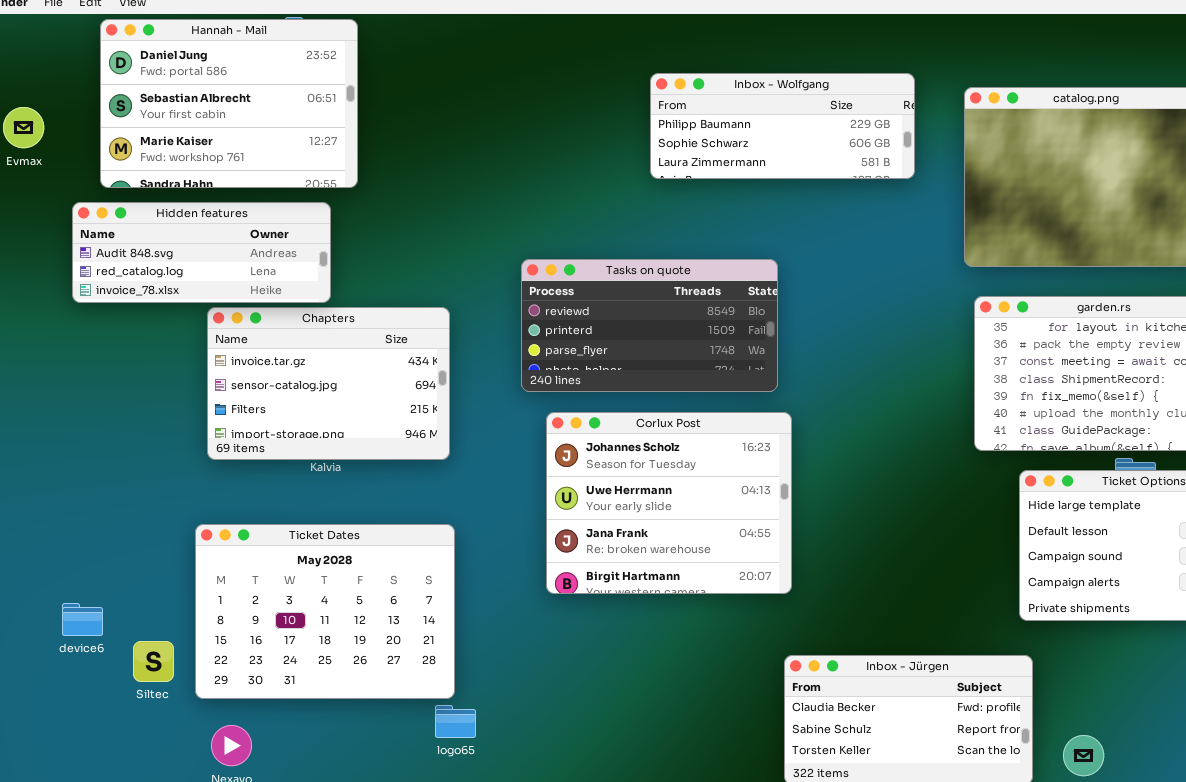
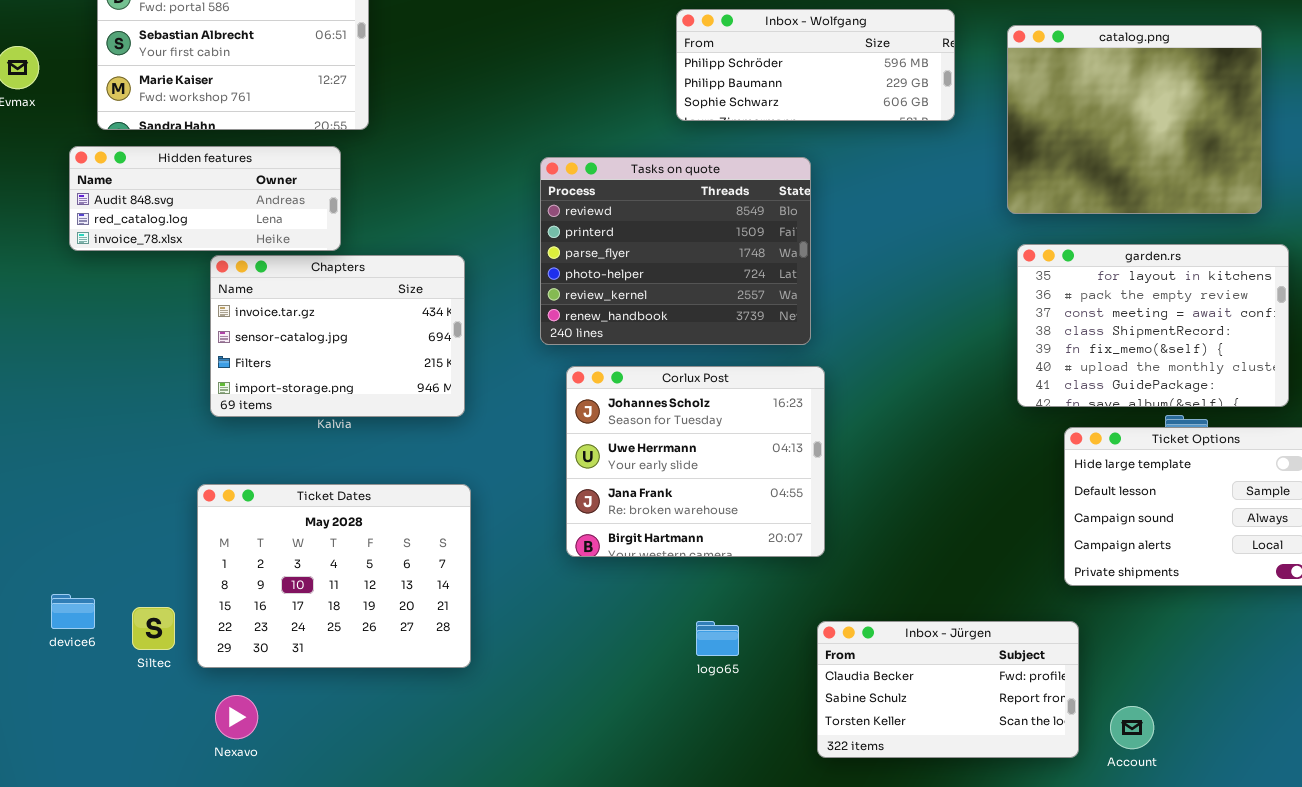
Inbox - Wolfgang: [650,73,915,179] -> [676,9,955,121], scrolled up 1 row
Tasks on quote: [521,259,778,392] -> [540,157,811,345], resized
device6: [62,603,103,636] -> [51,594,95,629], moved
logo65: [435,705,476,738] -> [696,621,739,656], moved

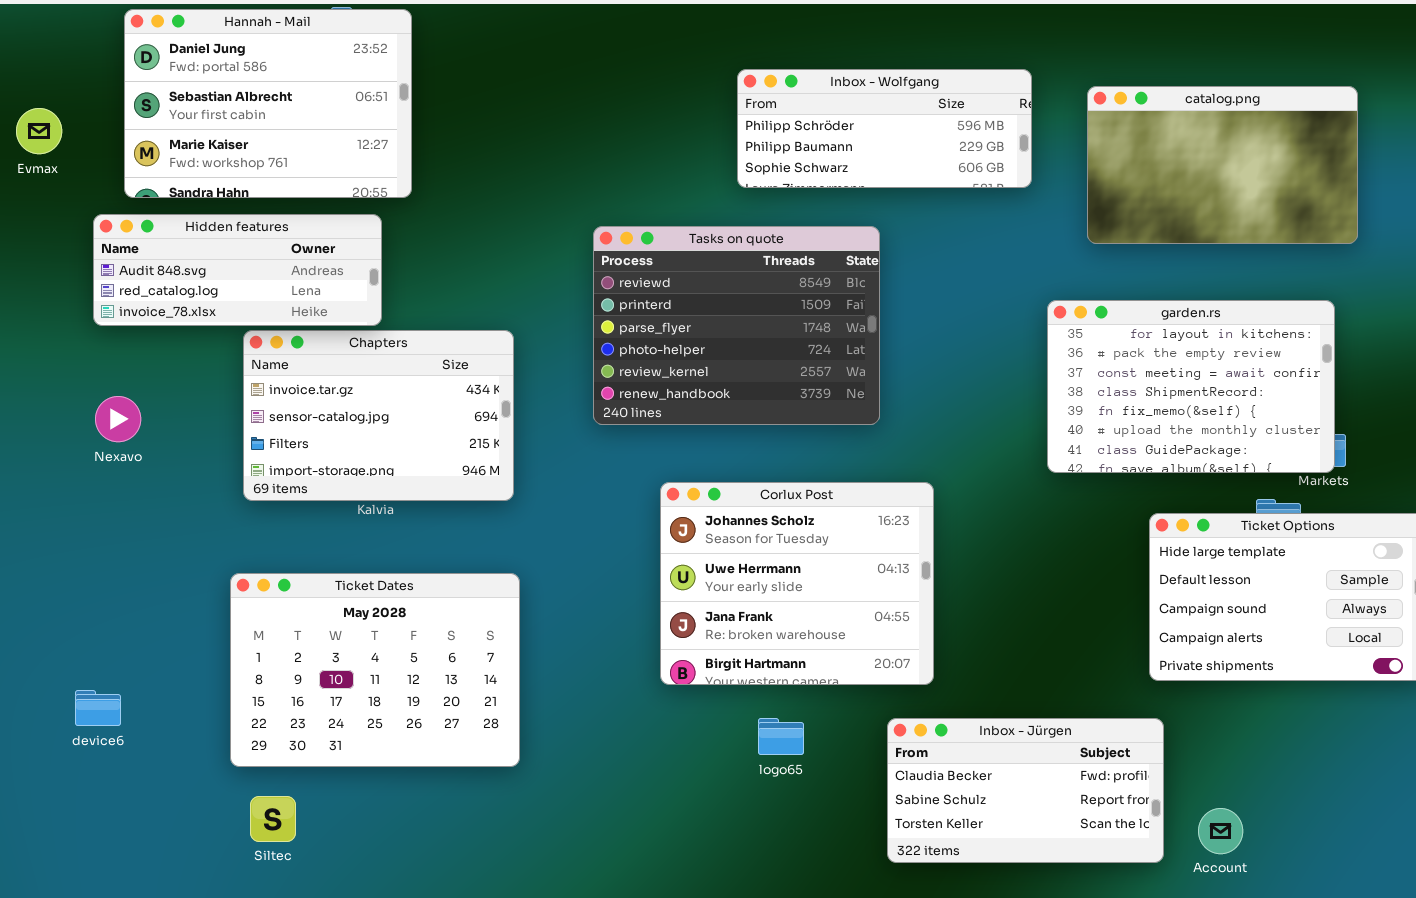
catalog.png: [1007,25,1262,214] -> [1087,86,1358,244], resized
garden.rs: [1017,244,1289,407] -> [1047,300,1335,473], moved
Corlux Post: [566,366,825,557] -> [660,482,934,685], moved
Siltec: [132,607,175,650] -> [250,796,296,842], moved
Nexavo: [215,695,258,739] -> [95,396,141,442], moved

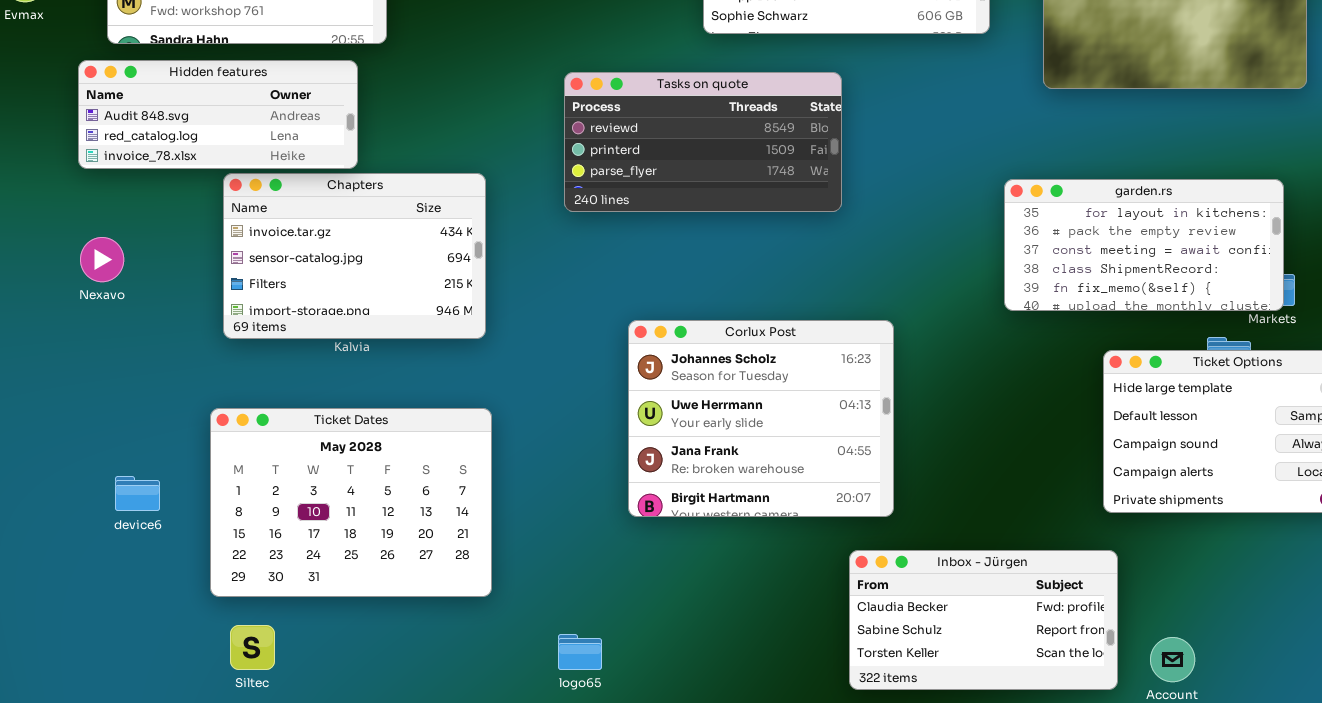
Tasks on quote: [593,226,880,425] -> [564,72,842,212], resized
garden.rs: [1047,300,1335,473] -> [1004,179,1284,311], resized
device6: [75,690,121,726] -> [115,476,160,511], moved
logo65: [758,718,804,755] -> [558,634,602,670], moved

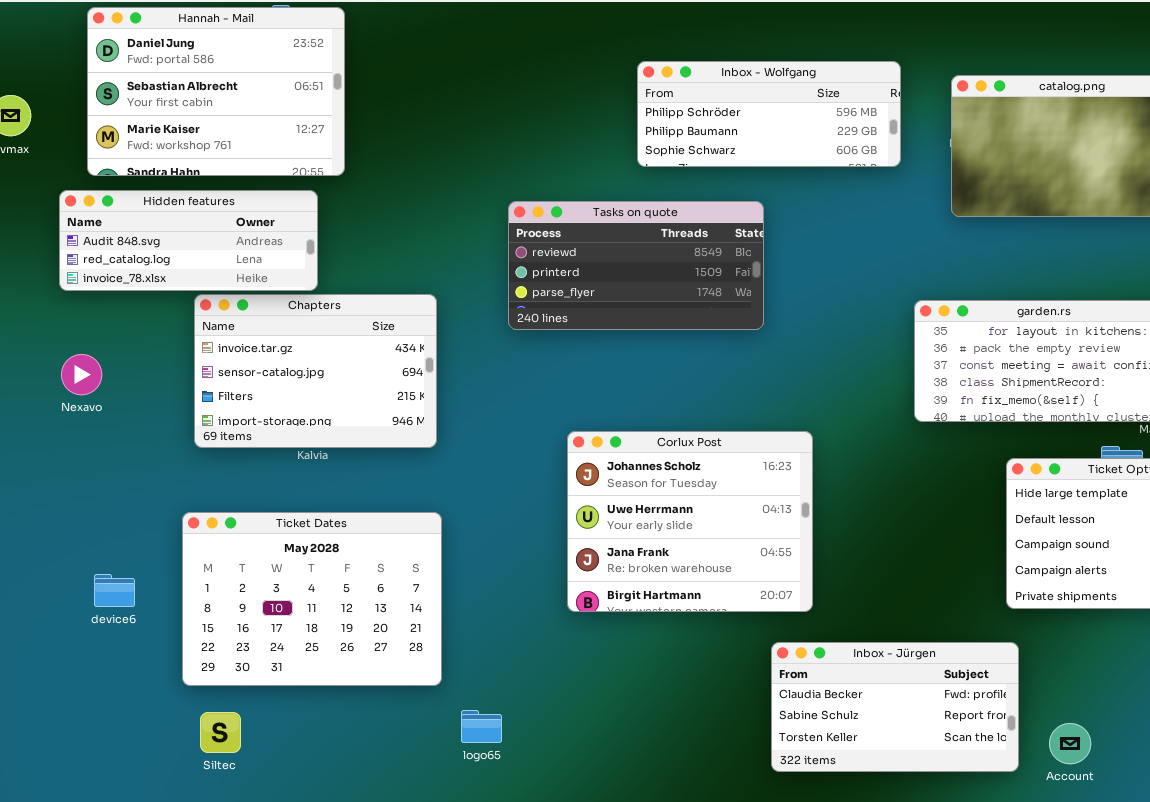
logo65: [558,634,602,670] -> [461,710,502,743], moved

